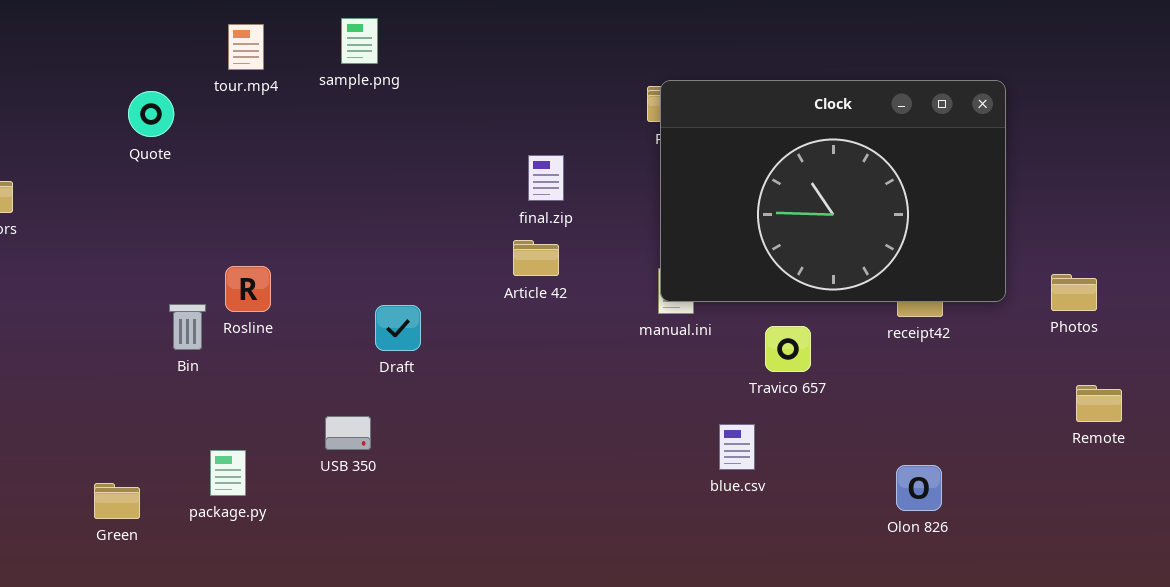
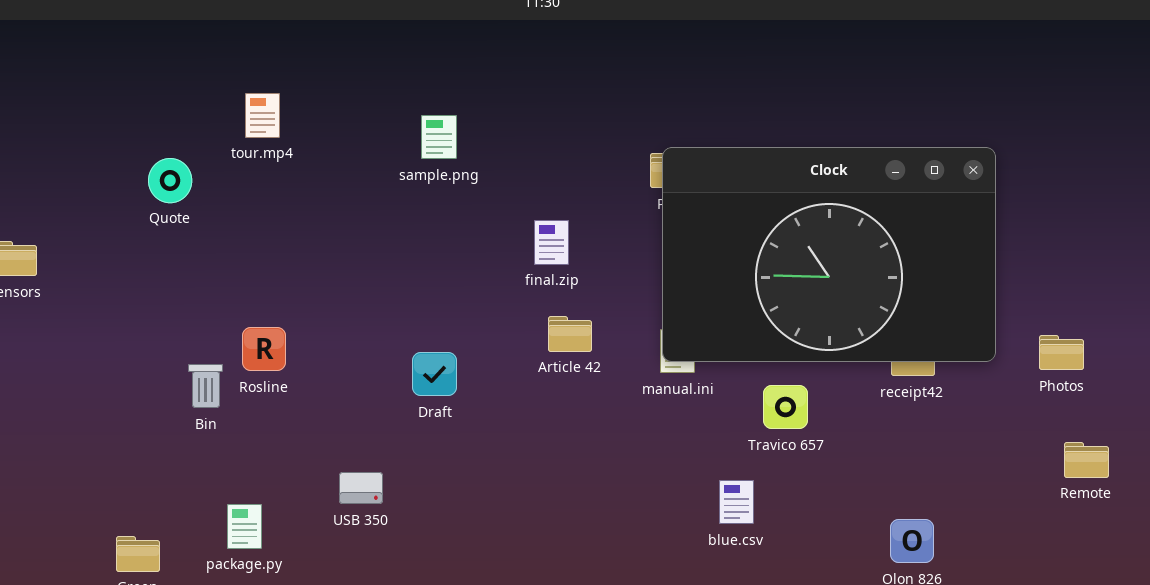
sample.png: [341,18,378,64] -> [421,115,457,159], moved
Article 42: [513,240,559,276] -> [548,316,592,352], moved
Draft: [375,305,421,351] -> [412,352,457,396], moved

